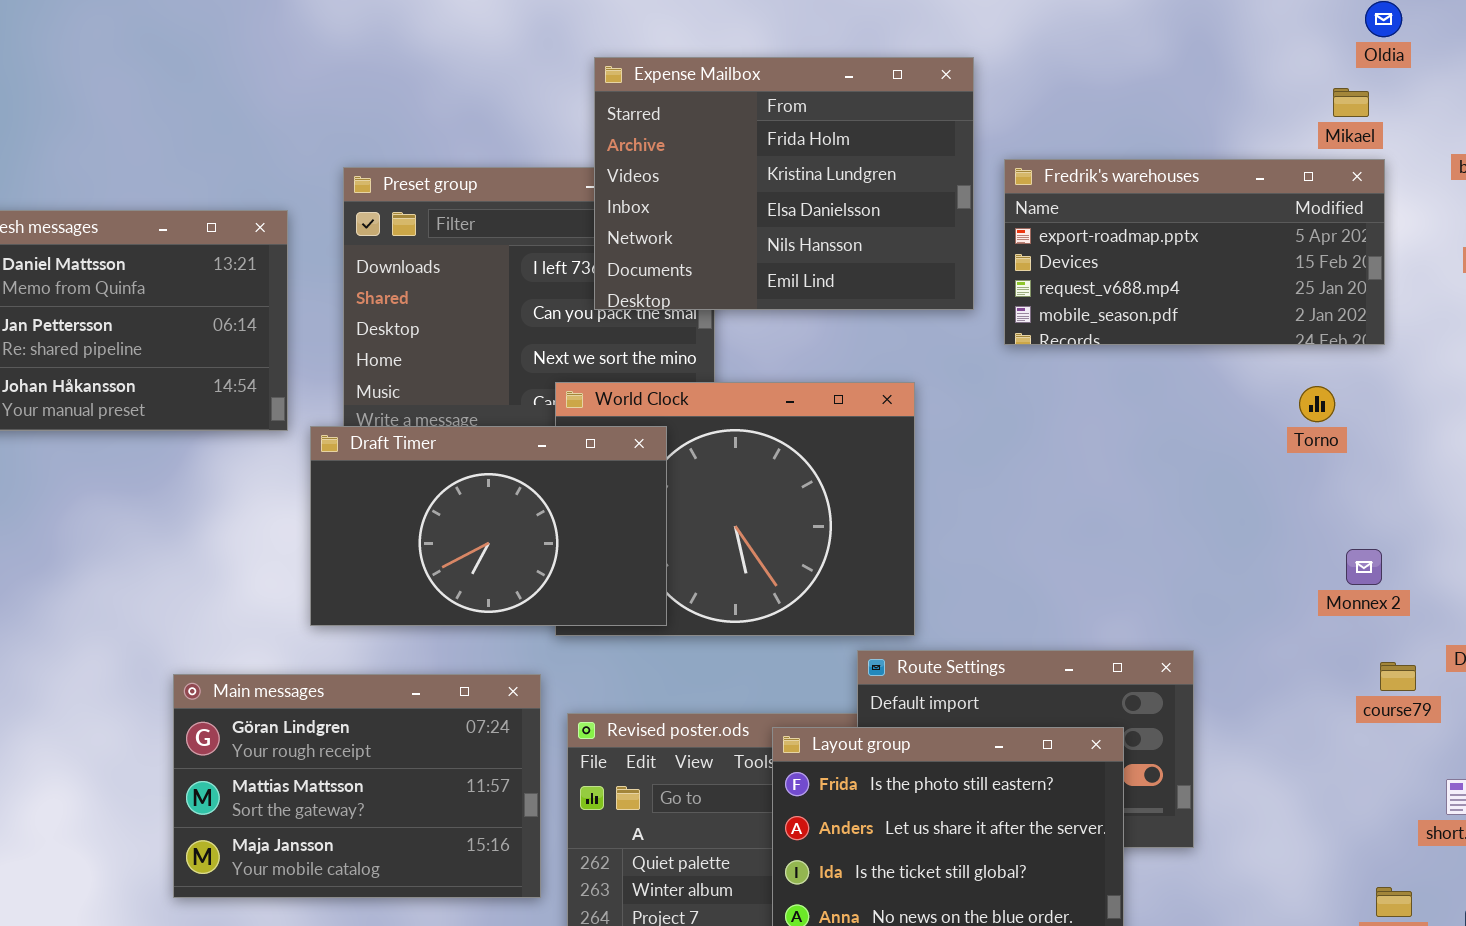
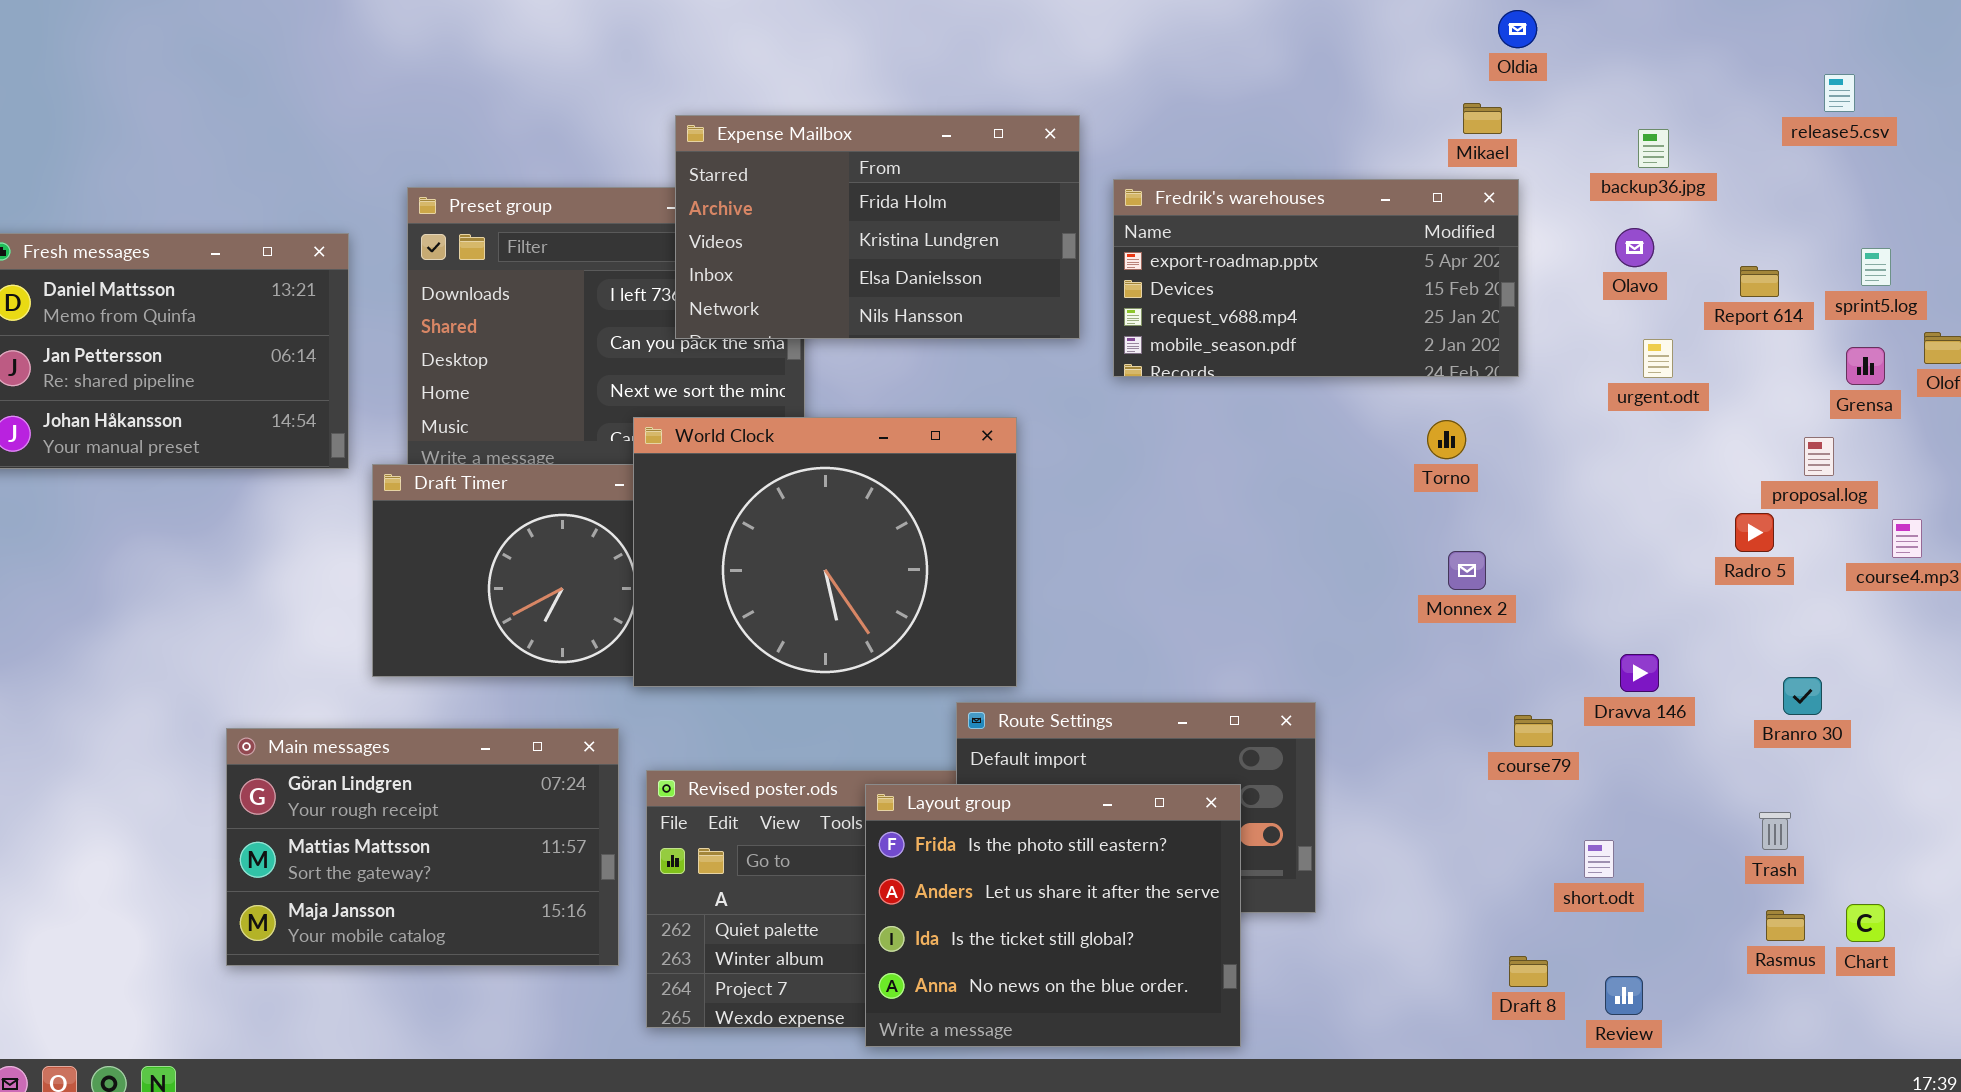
Expense Mailbox: [594,57,974,310] -> [675,115,1080,339], resized
World Clock: [555,382,915,636] -> [633,417,1017,687], raised
Monnex 2: [1346,549,1382,585] -> [1448,551,1486,590], moved

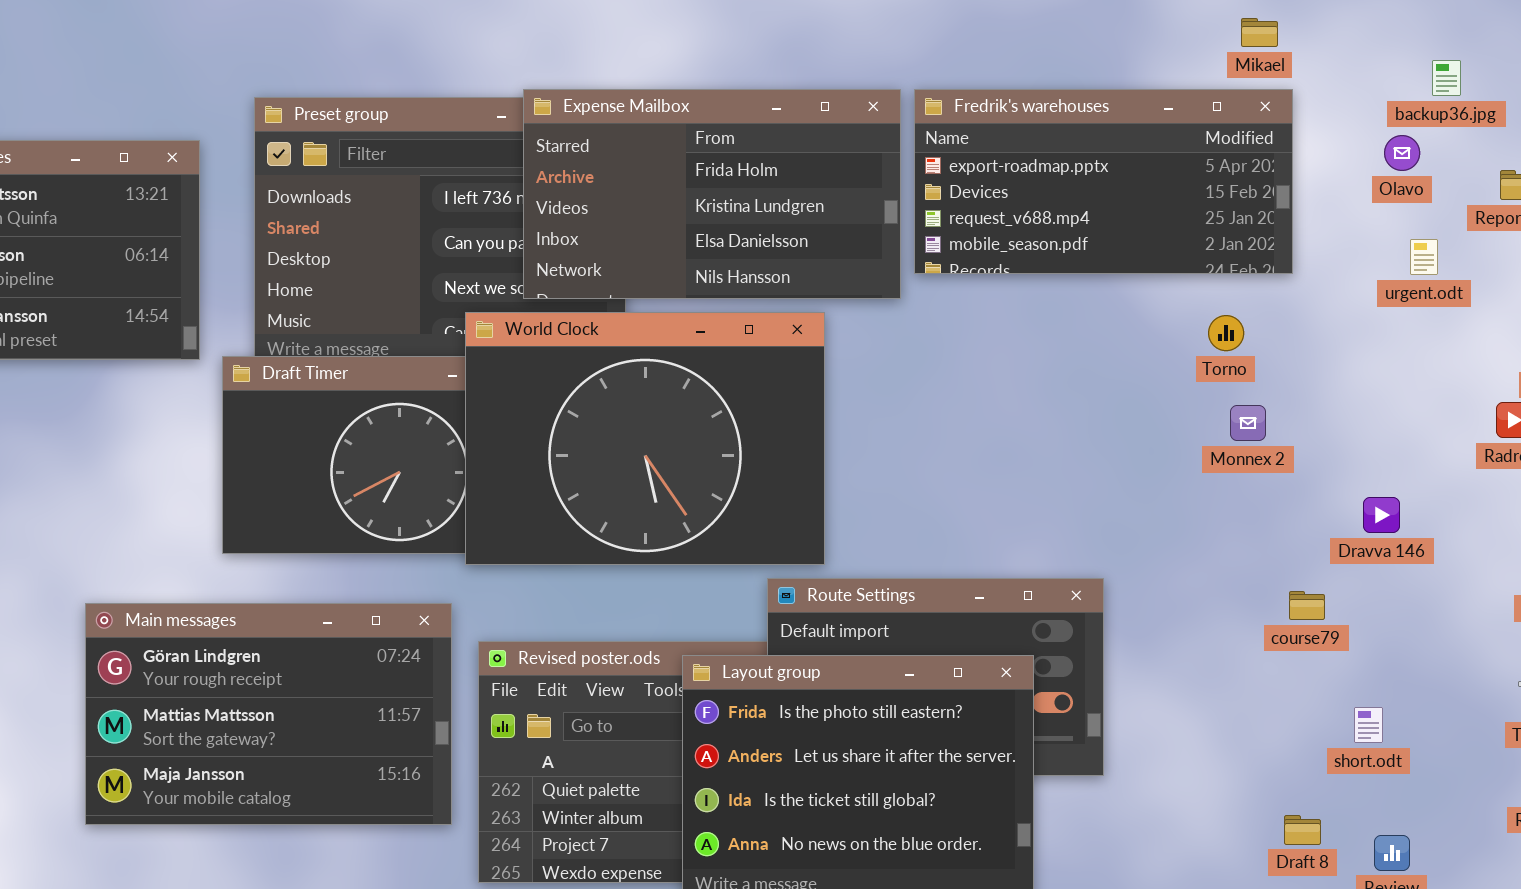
Expense Mailbox: [675,115,1080,339] -> [523,89,901,299], moved
backup36.jpg: [1638,129,1669,168] -> [1432,60,1461,96], moved
Monnex 2: [1448,551,1486,590] -> [1230,405,1266,441], moved
Dravva 146: [1620,654,1659,692] -> [1363,497,1400,533], moved

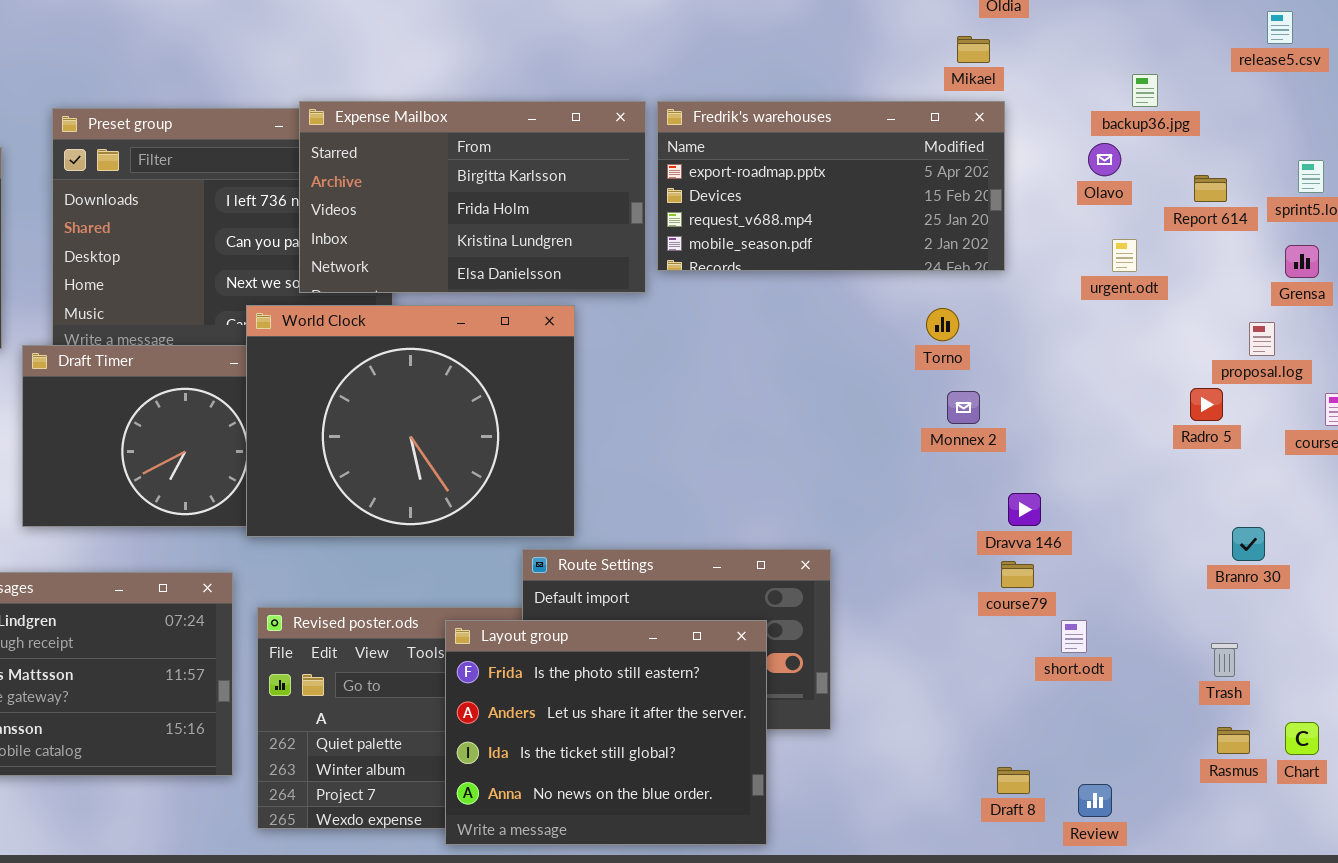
Expense Mailbox: [523,89,901,299] -> [299,101,646,293], scrolled up 1 row
Dravva 146: [1363,497,1400,533] -> [1008,493,1041,526], moved
short.odt: [1354,707,1383,743] -> [1061,620,1087,653], moved

